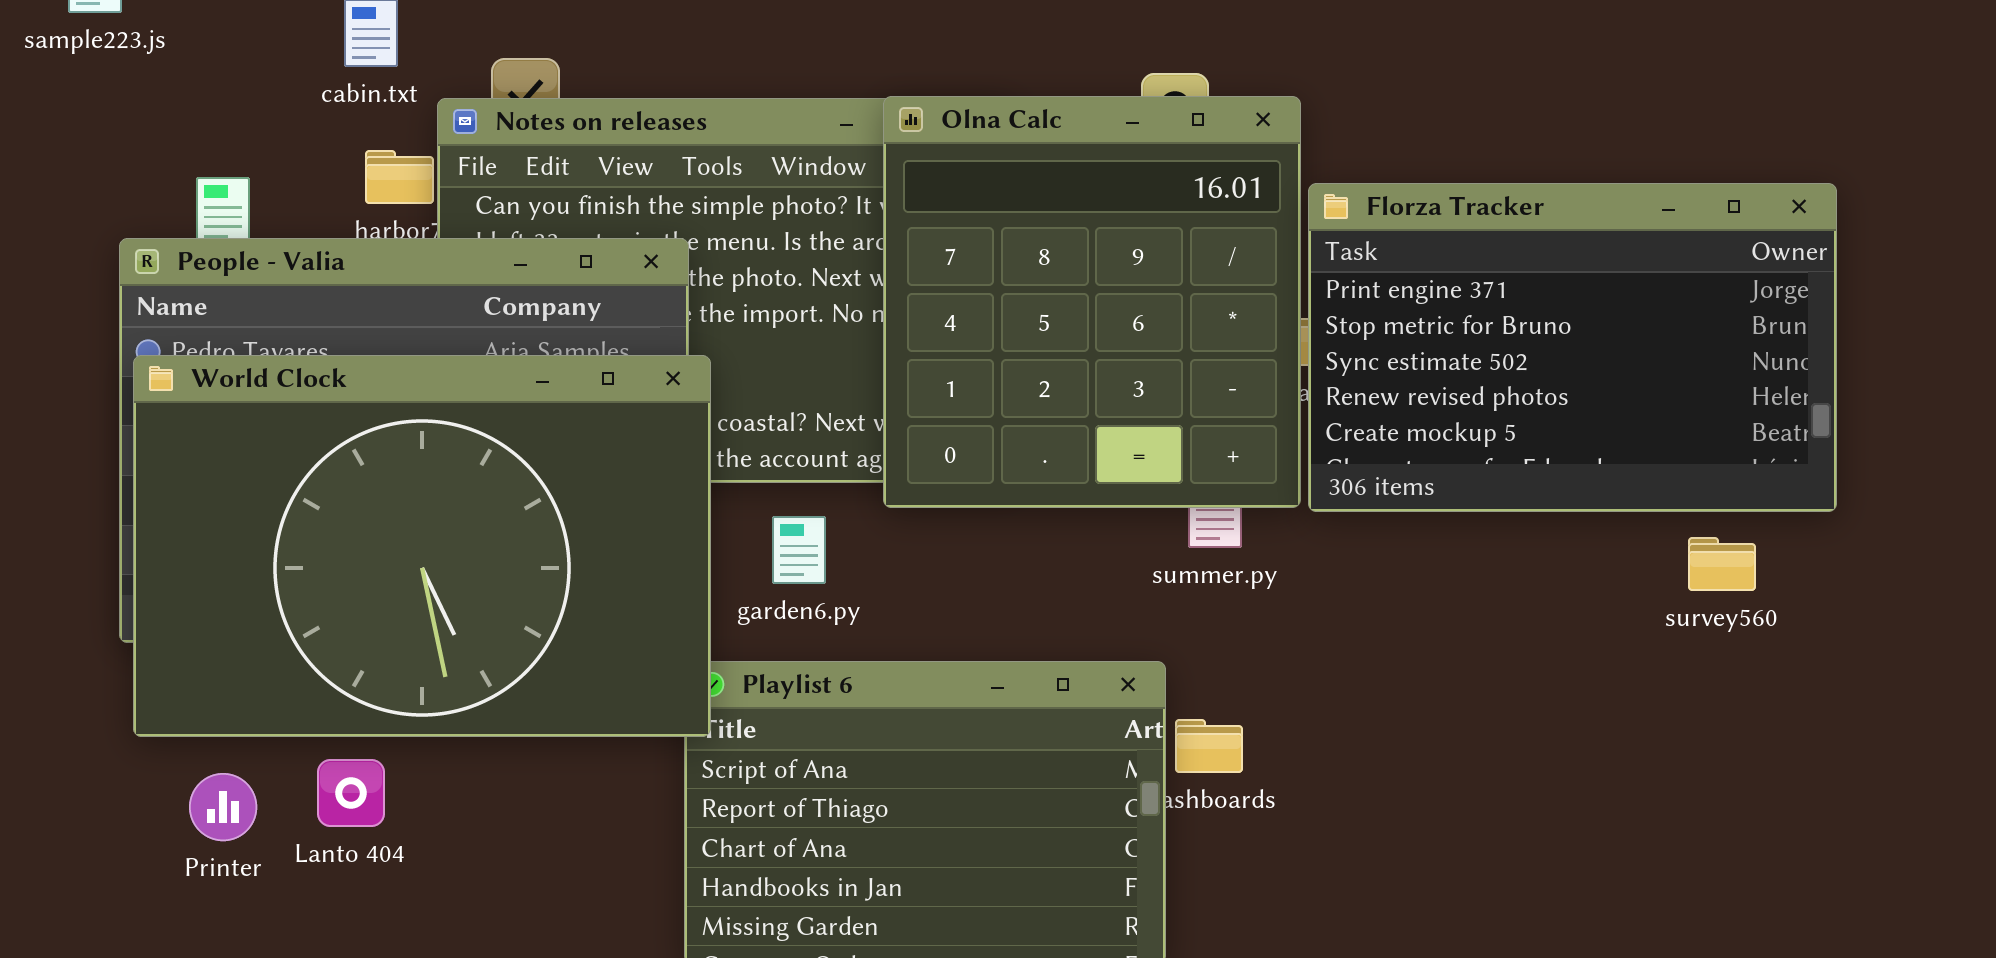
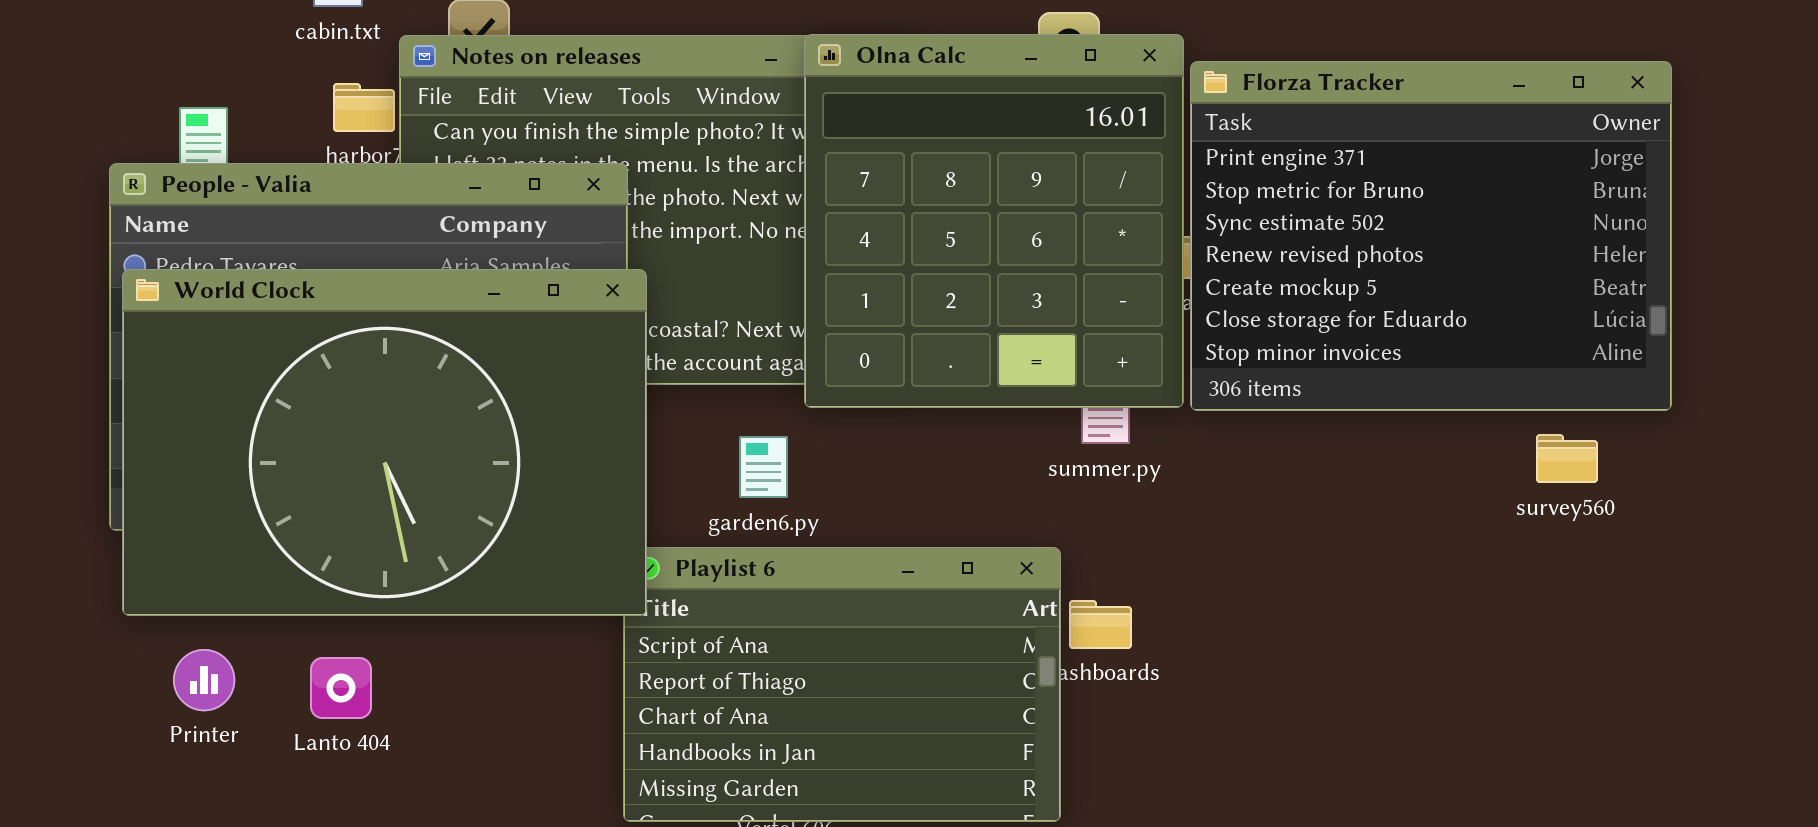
Florza Tracker: [1308,183,1837,512] -> [1190,61,1672,411], resized
garden6.py: [772,516,826,584] -> [739,436,788,498], moved
Lanto 404: [317,759,385,827] -> [310,657,372,719], moved

